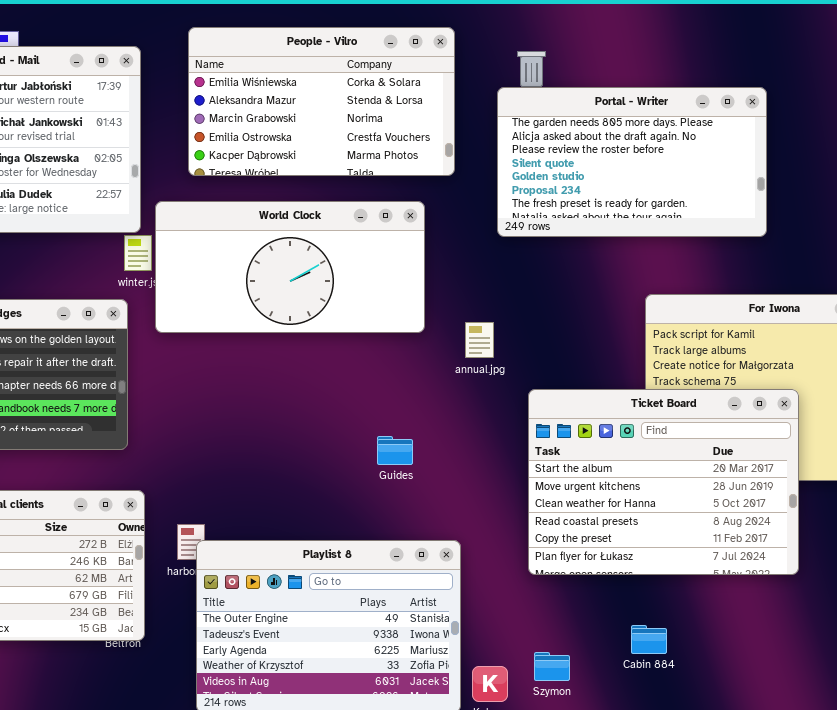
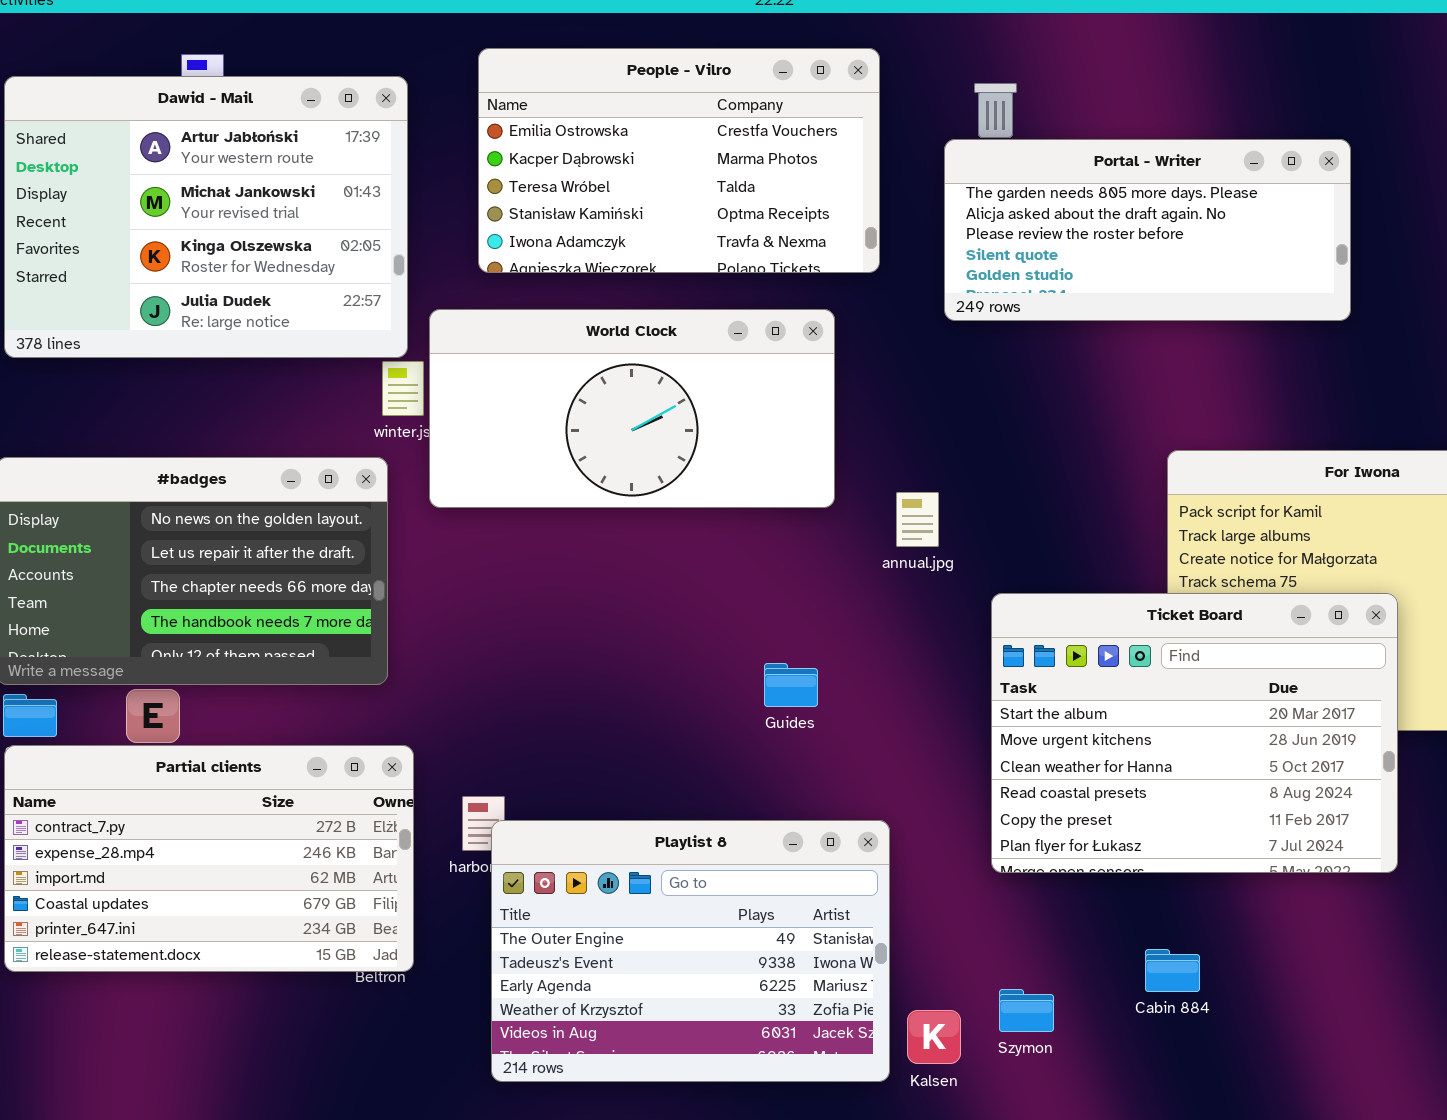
People - Vilro: [188,27,455,176] -> [478,48,880,273], scrolled down 3 rows
Portal - Writer: [497,87,767,237] -> [944,139,1351,321], resized

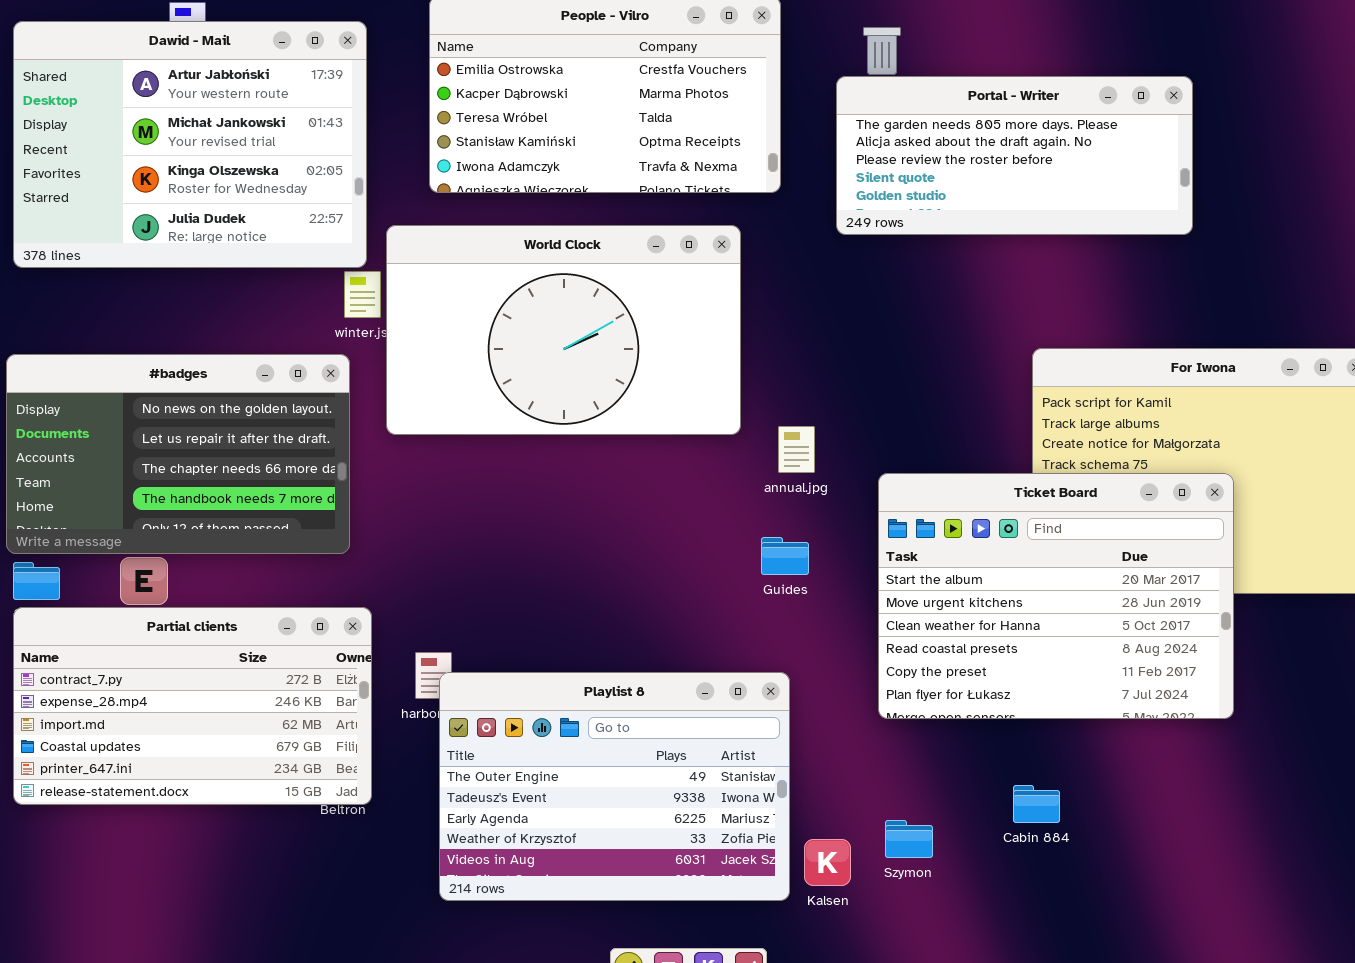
World Clock: [429,309,835,508] -> [386,225,741,435], resized
annual.jpg: [896,492,939,547] -> [778,426,815,473], moved
Guides: [764,663,818,707] -> [761,537,809,575], moved

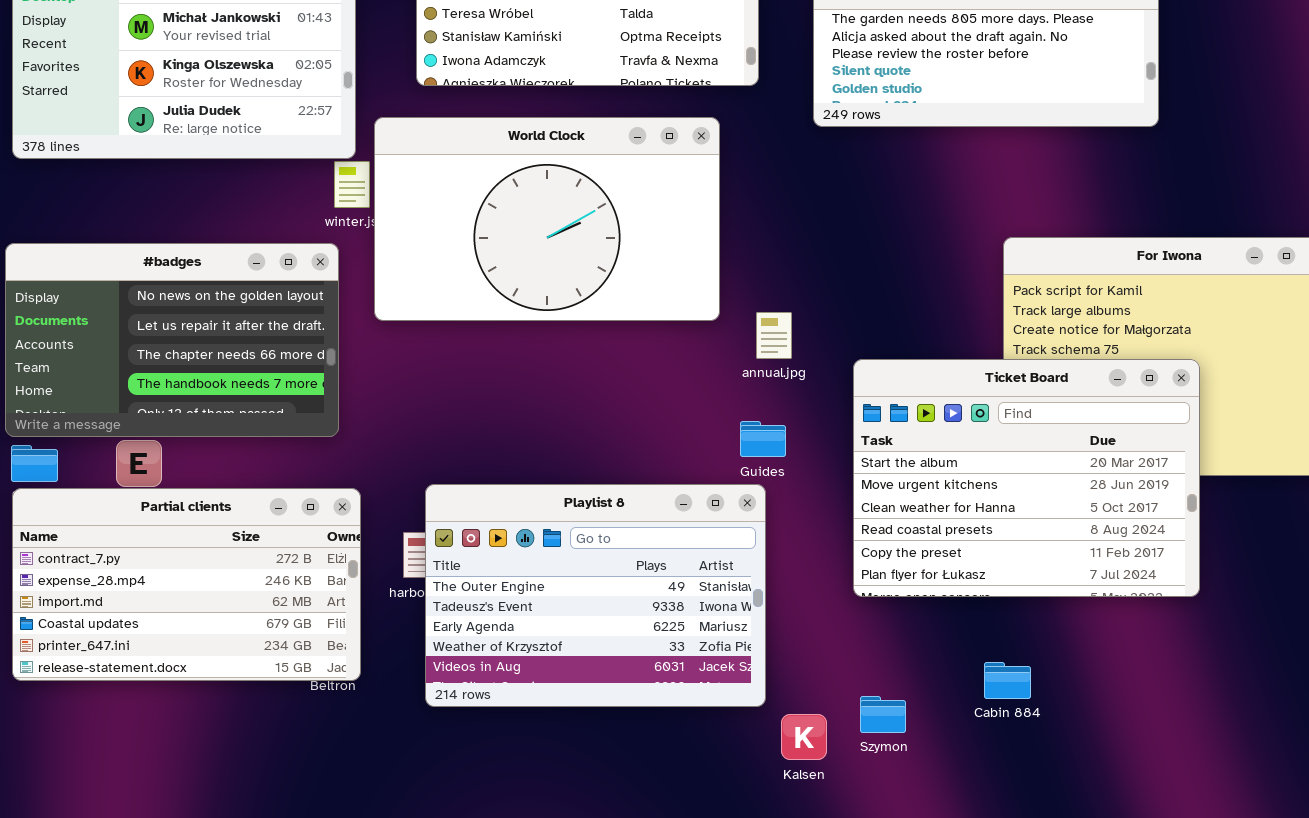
Playlist 8: [439,672,790,901] -> [425,484,766,707], moved

